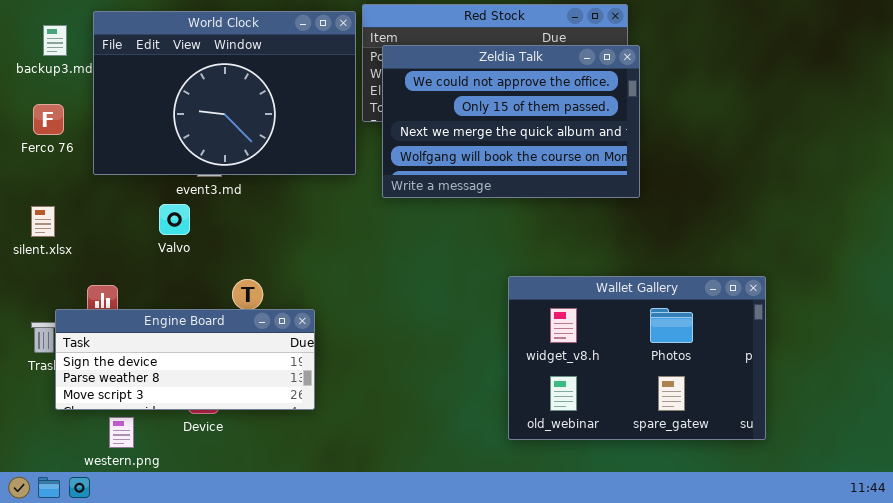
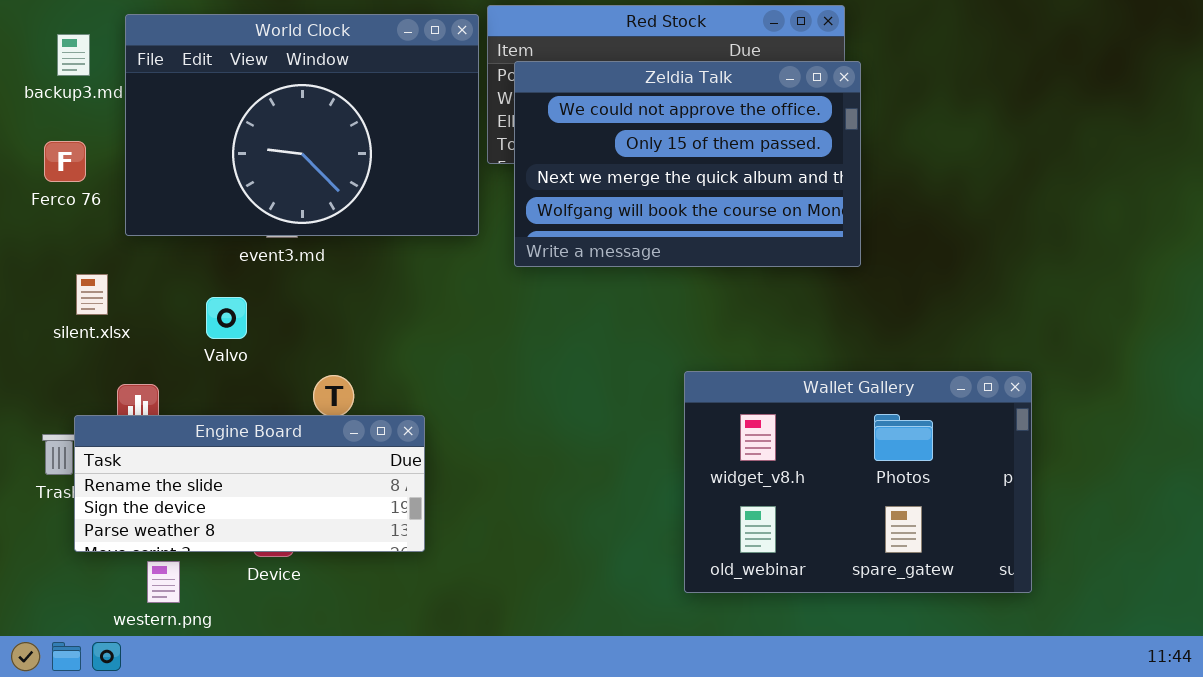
Valvo: [159,204,190,235] -> [206,297,247,339], moved
silent.xlsx: [31,206,55,237] -> [76,274,108,315], moved
Engine Board: [55,309,315,410] -> [74,415,425,552], scrolled up 1 row

